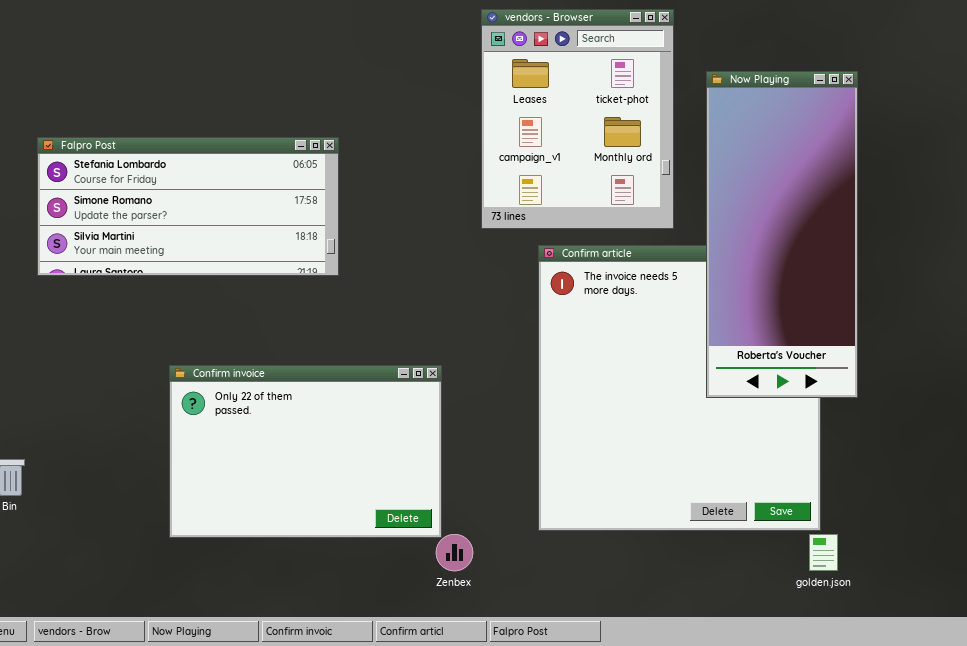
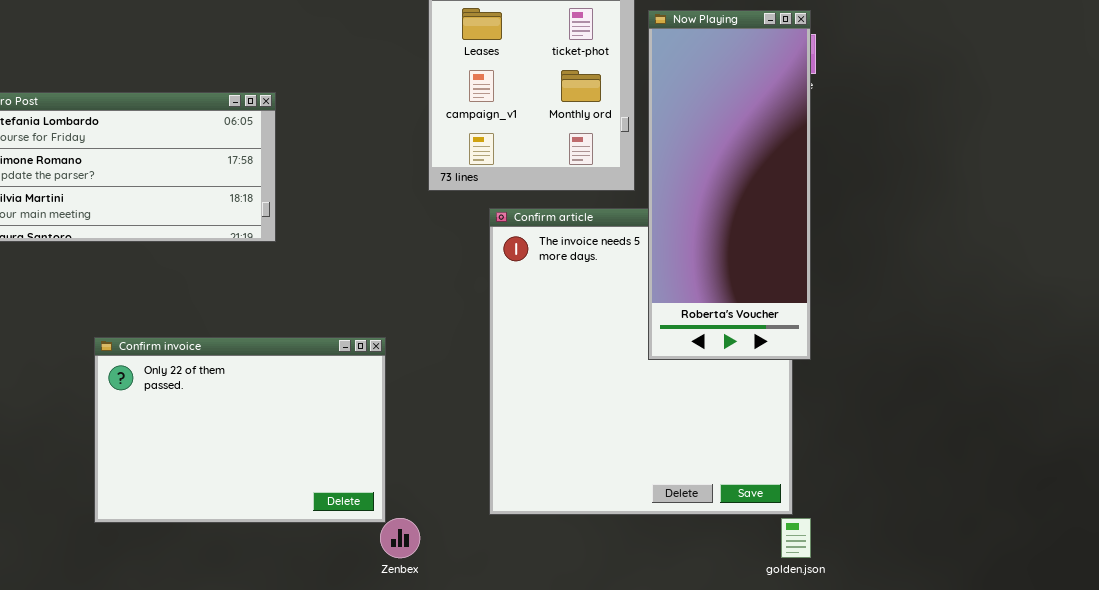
Now Playing: [706,71,858,398] -> [648,10,811,360], moved

